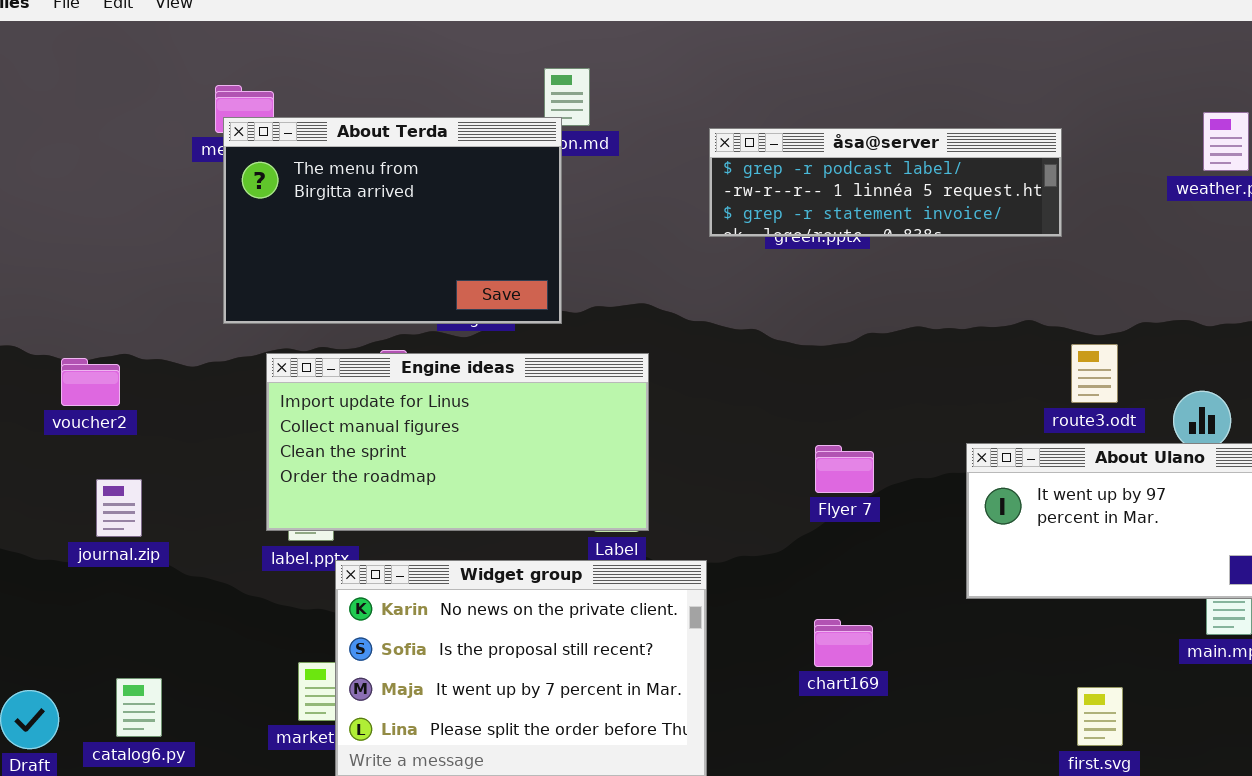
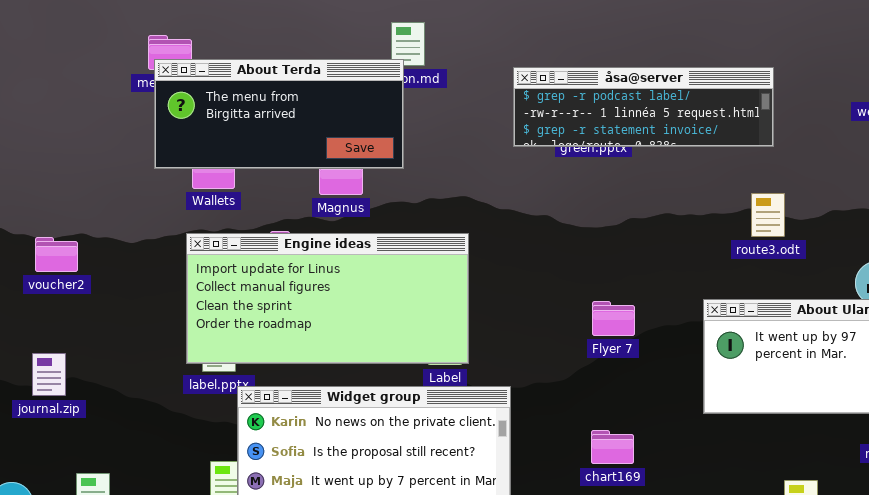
About Terda: [223,117,562,324] -> [154,59,404,169], resized
route3.odt: [1071,344,1118,403] -> [751,193,785,237], moved
journal.zip: [96,479,142,537] -> [32,353,66,396], moved

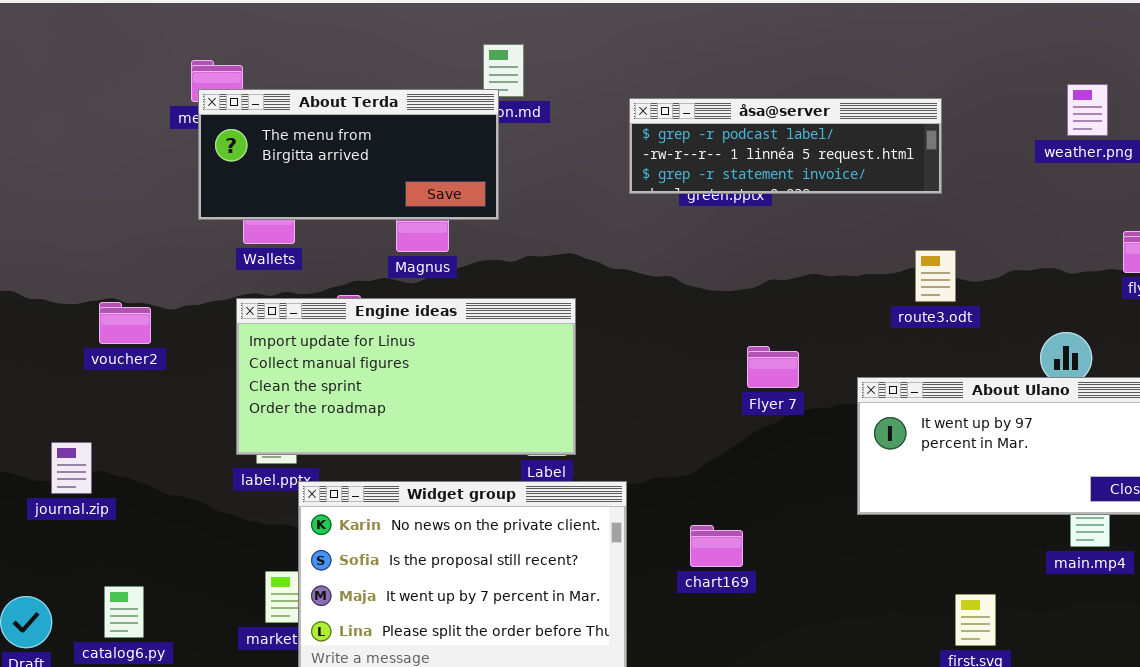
voucher2: [35,237,78,272] -> [99,302,151,344], moved
Flyer 7: [592,301,635,336] -> [747,346,799,388], moved
chart169: [591,430,634,464] -> [690,525,743,567], moved

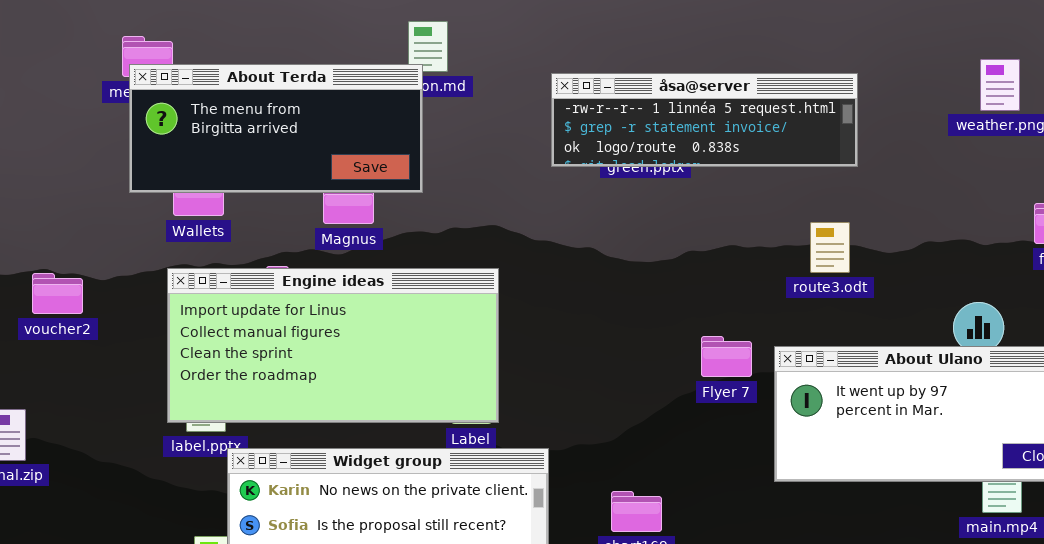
åsa@server: [629,98,942,194] -> [551,73,858,167], scrolled down 1 row
route3.odt: [915,250,956,302] -> [810,222,850,273], moved
Flyer 7: [747,346,799,388] -> [701,336,752,377], moved

